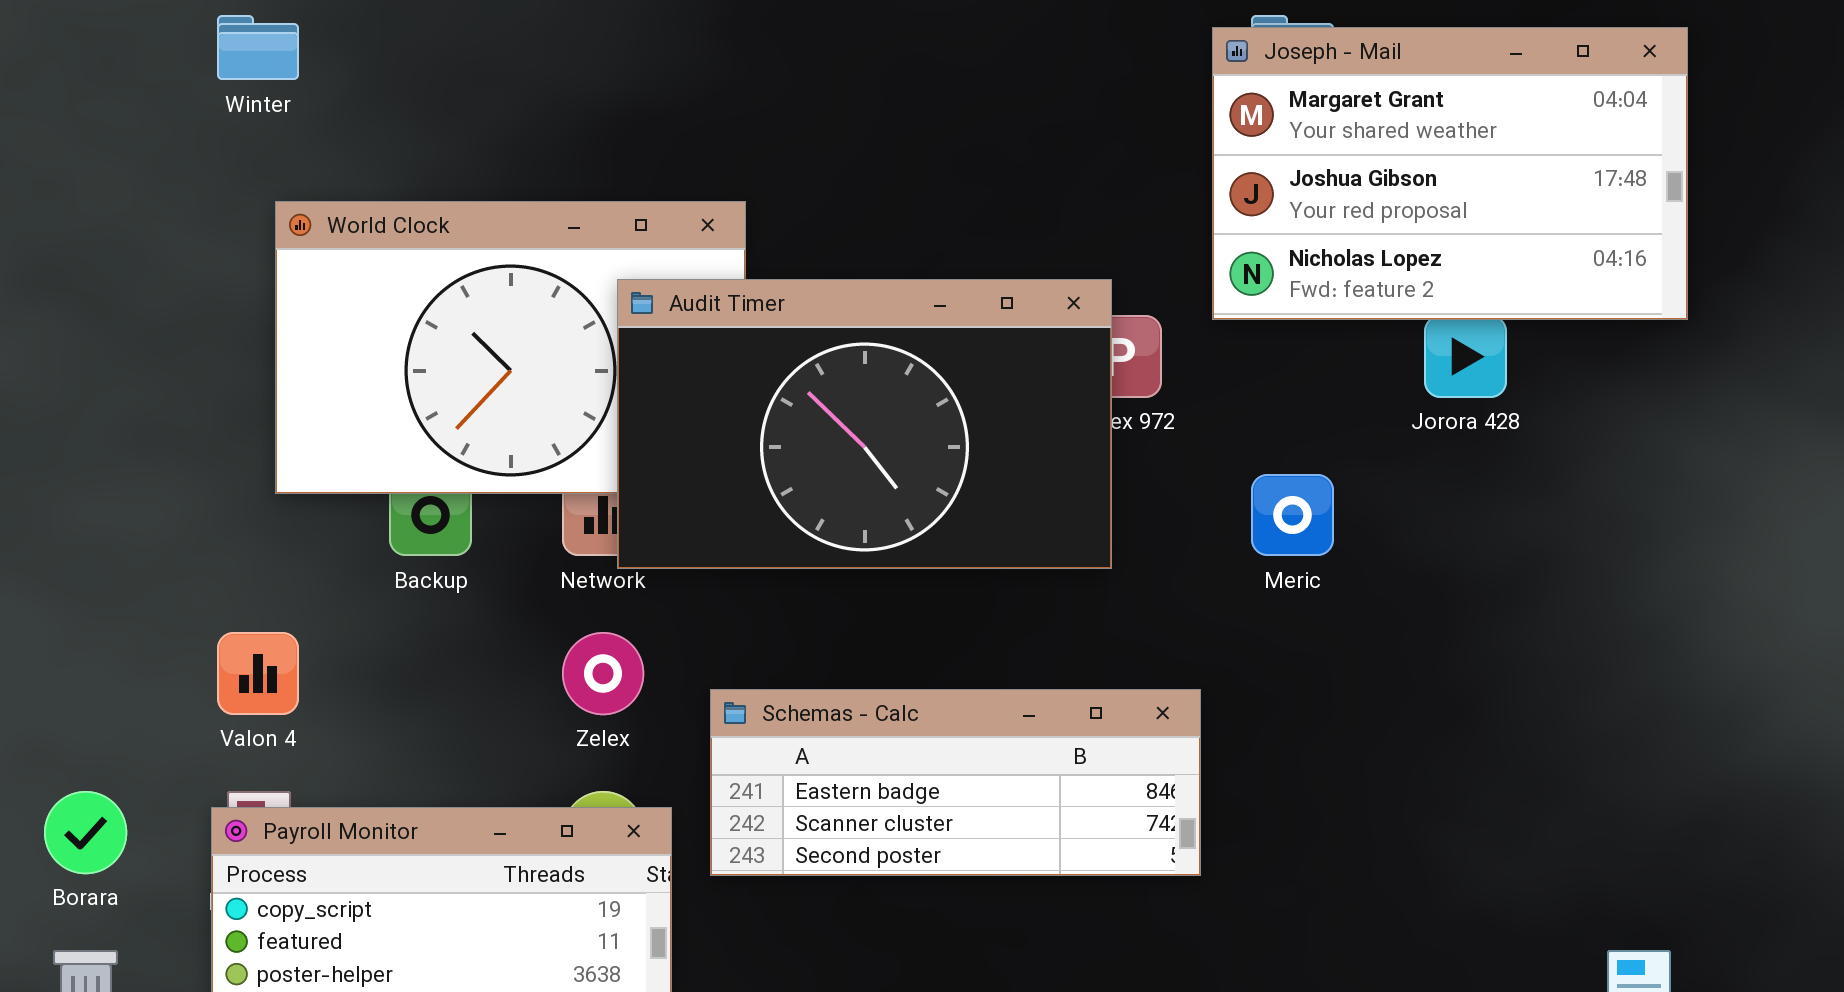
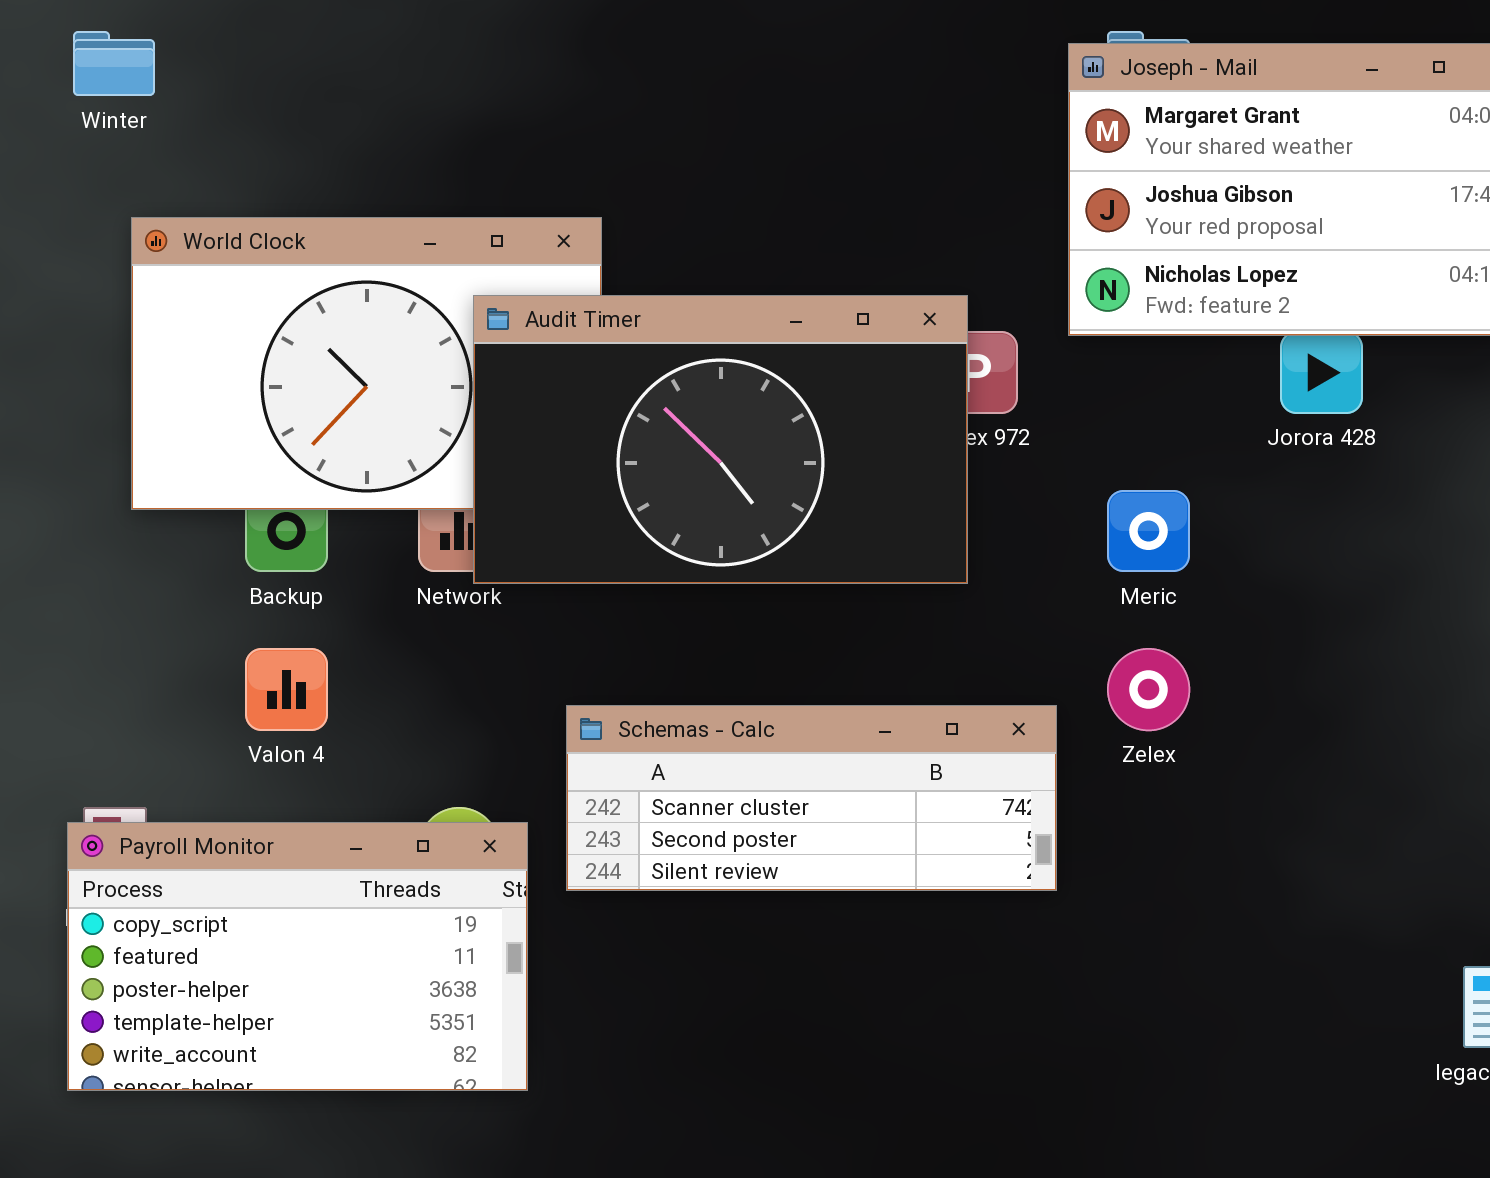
Valon 4: [217,632,299,715] -> [245,648,328,731], moved
Zelex: [562,632,644,715] -> [1107,648,1190,731], moved
Schemas - Calc: [710,689,1201,876] -> [566,705,1057,891], scrolled down 1 row

